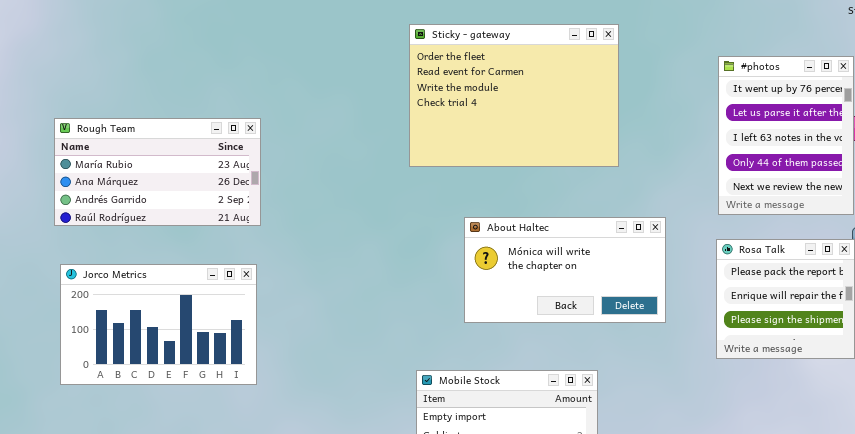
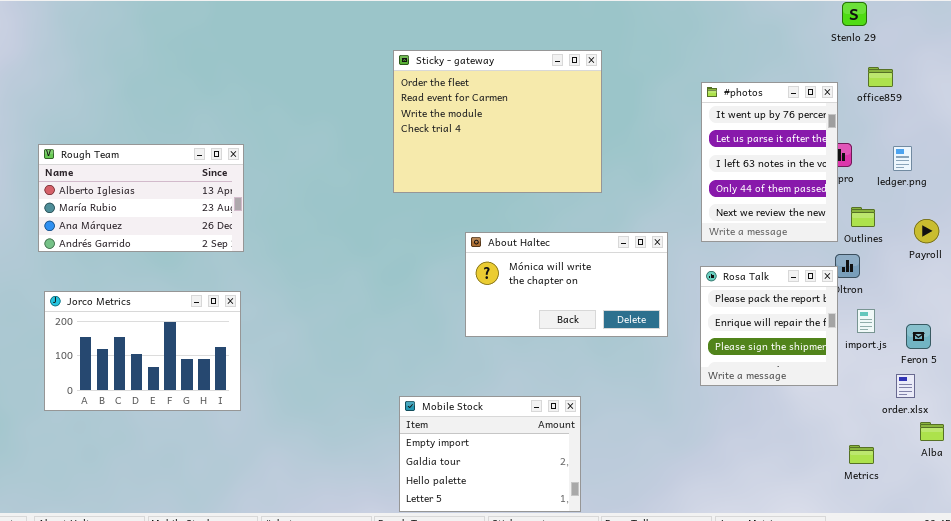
Rough Team: [54,118,261,226] -> [38,144,244,252], scrolled up 1 row
About Haltec: [464,217,666,323] -> [465,232,668,337], moved

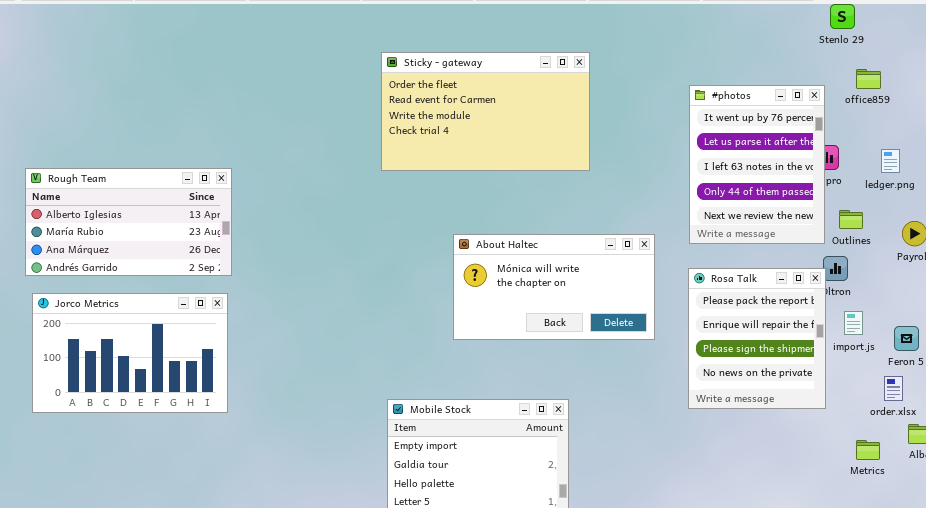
Sticky - gateway: [393,50,602,193] -> [381,52,590,171], resized
Rough Team: [38,144,244,252] -> [25,168,232,276], moved
Rosa Talk: [700,266,838,386] -> [688,268,826,409], resized
Metrics: [849,445,874,464] -> [856,440,880,460], moved

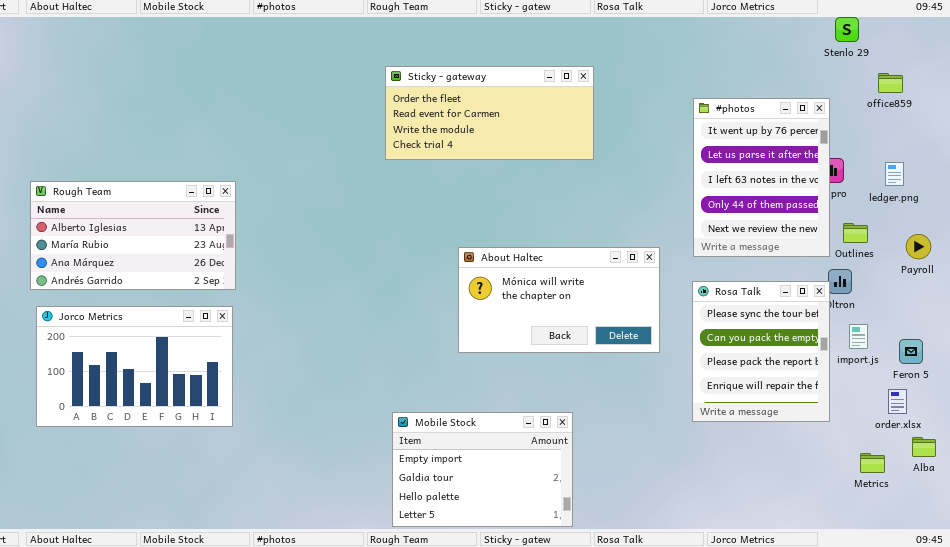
Sticky - gateway: [381,52,590,171] -> [385,66,594,160], resized
office859: [856,69,881,89] -> [878,73,903,93], moved
Rosa Talk: [688,268,826,409] -> [692,281,830,422], scrolled up 2 rows

